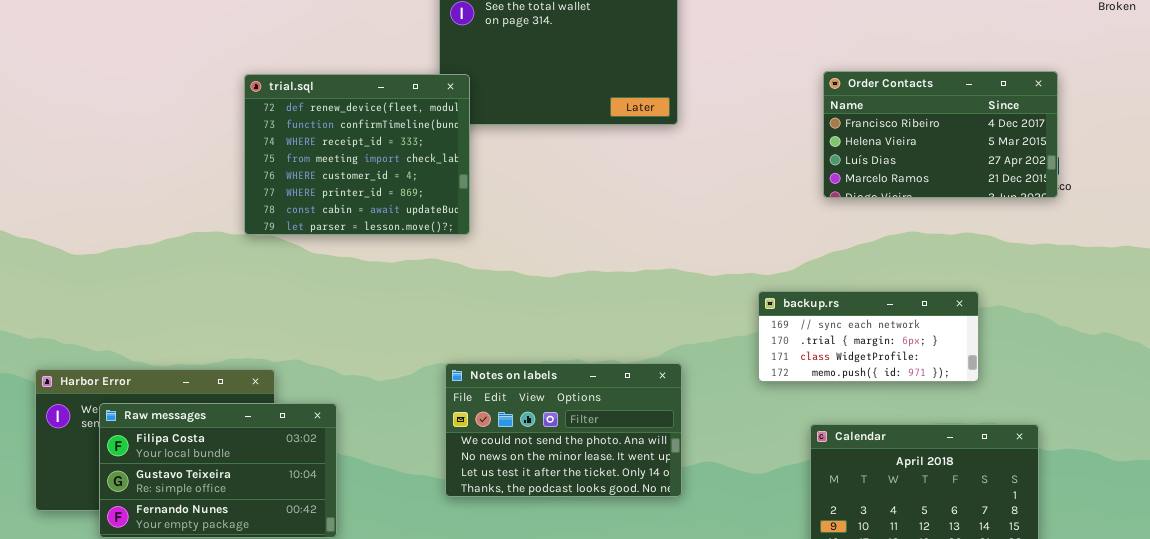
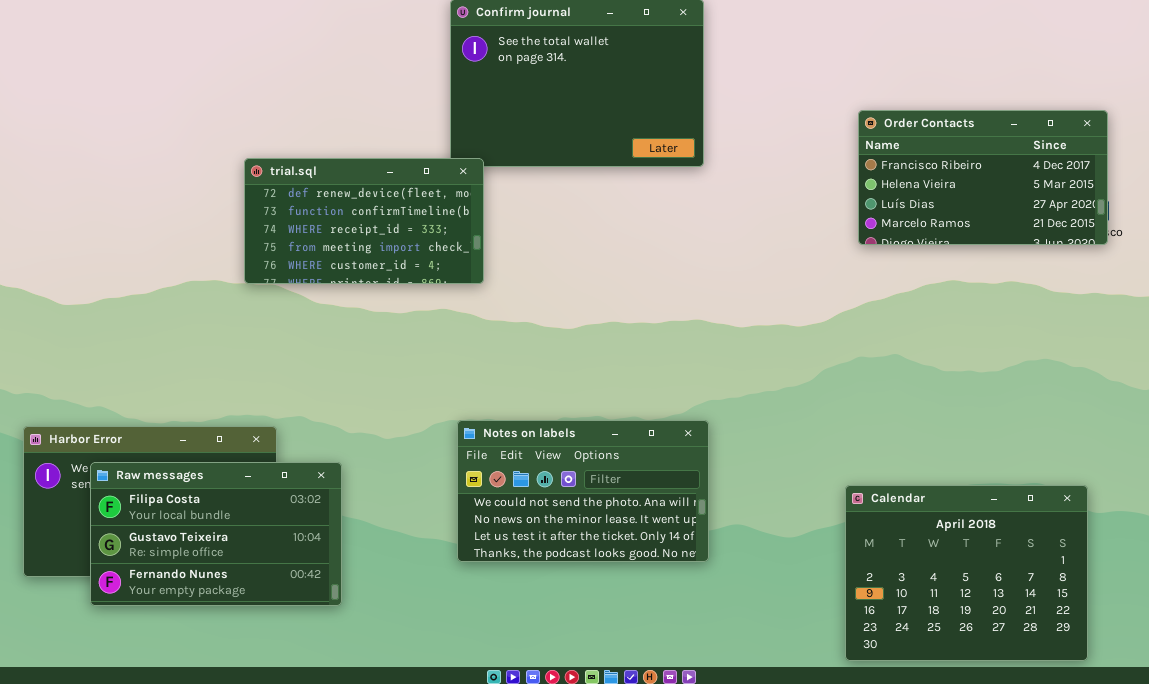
trial.sql: [244,74,470,235] -> [244,158,484,284], resized
backup.rs: [758,291,979,382] -> none, closed

